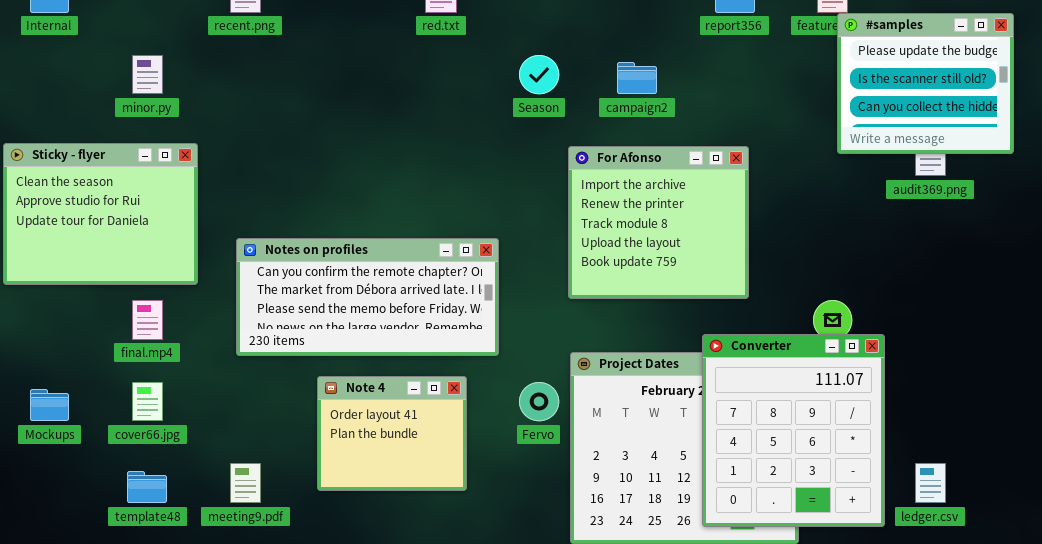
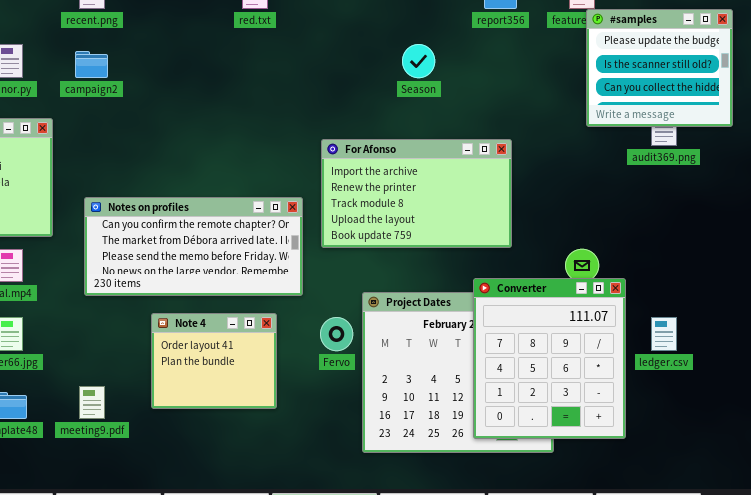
Season: [519,55,559,94] -> [402,44,435,78], moved
campaign2: [617,62,657,94] -> [75,51,108,78], moved
For Afonso: [568,146,749,299] -> [321,139,512,248], resized
ledger.csv: [915,463,946,503] -> [651,317,677,351], moved

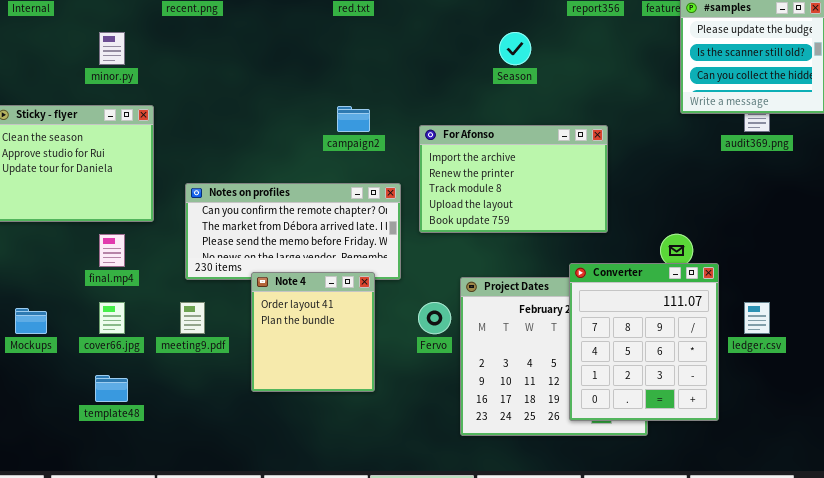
campaign2: [75,51,108,78] -> [337,106,370,132], moved
Note 4: [151,313,277,409] -> [251,272,375,392], resized
meeting9.pdf: [79,386,105,419] -> [180,302,205,334], moved

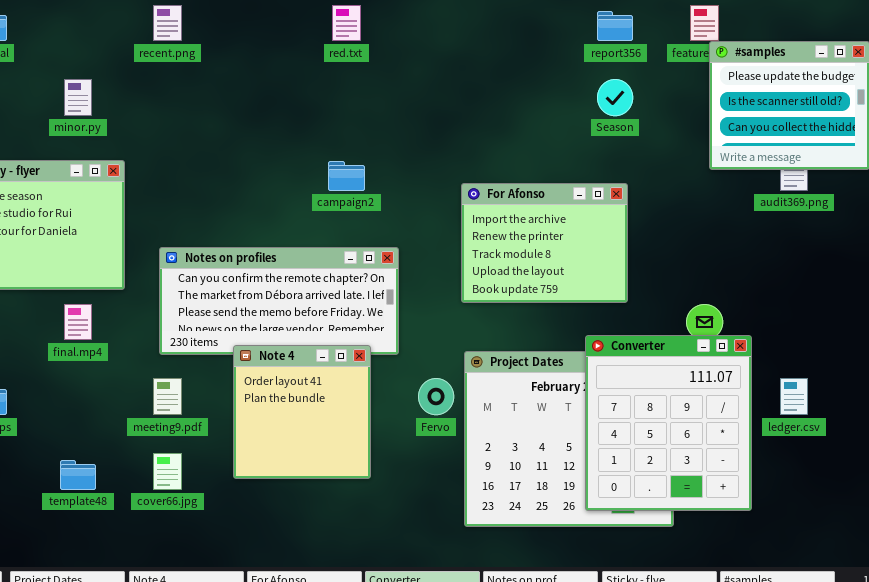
Season: [499,32,531,65] -> [597,79,633,116], moved
For Afonso: [419,125,608,233] -> [461,183,628,303], resized
cover66.jpg: [99,302,125,334] -> [153,453,182,490], moved

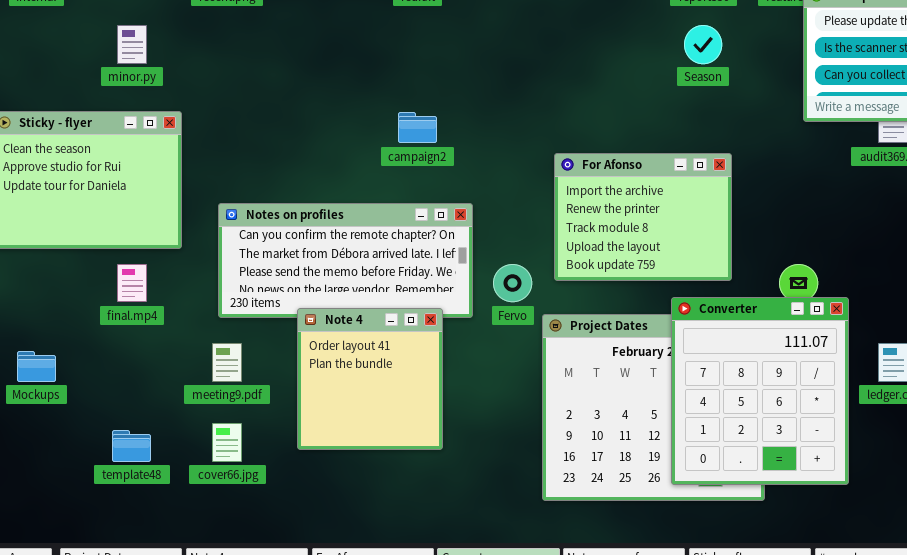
For Afonso: [461,183,628,303] -> [554,153,732,281], moved
Fervo: [418,378,454,415] -> [493,264,532,302], moved

